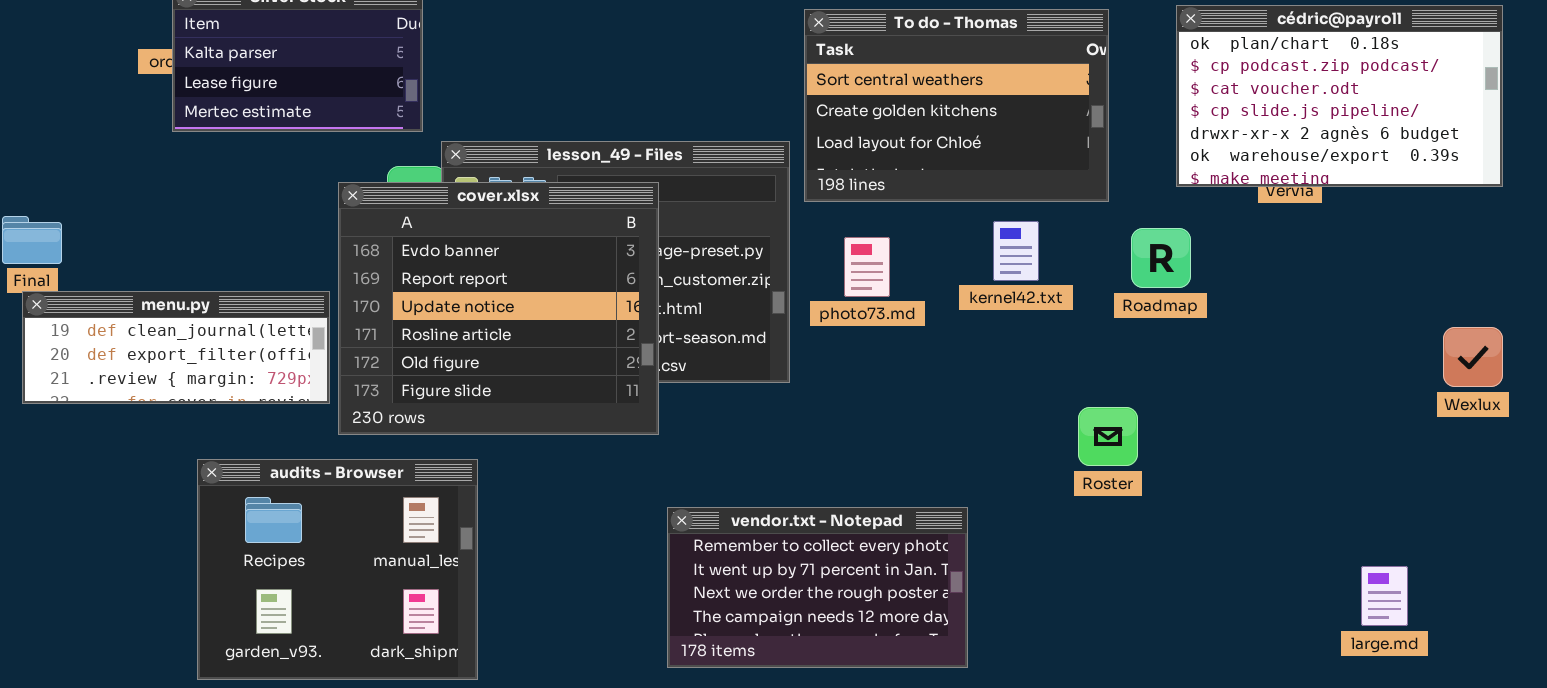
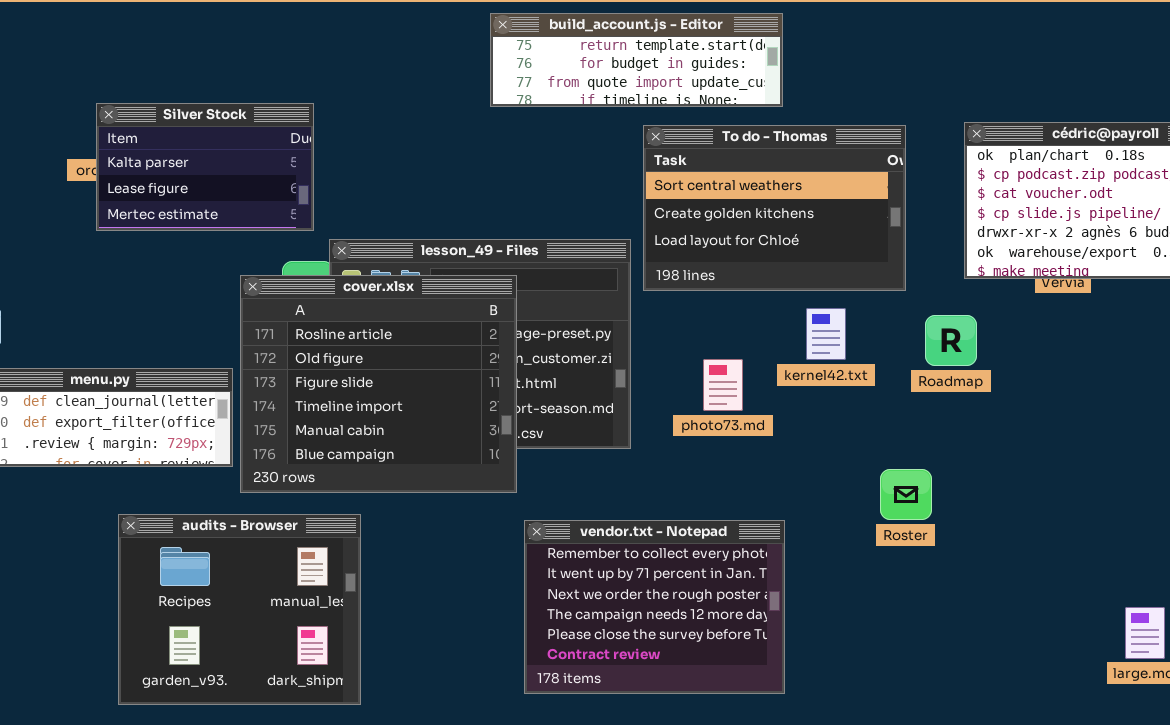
cover.xlsx: [338,182,659,435] -> [240,275,517,493], scrolled down 3 rows
photo73.md: [844,237,890,297] -> [703,359,743,411], moved
vendor.txt - Notepad: [667,507,968,668] -> [524,520,785,694], resized

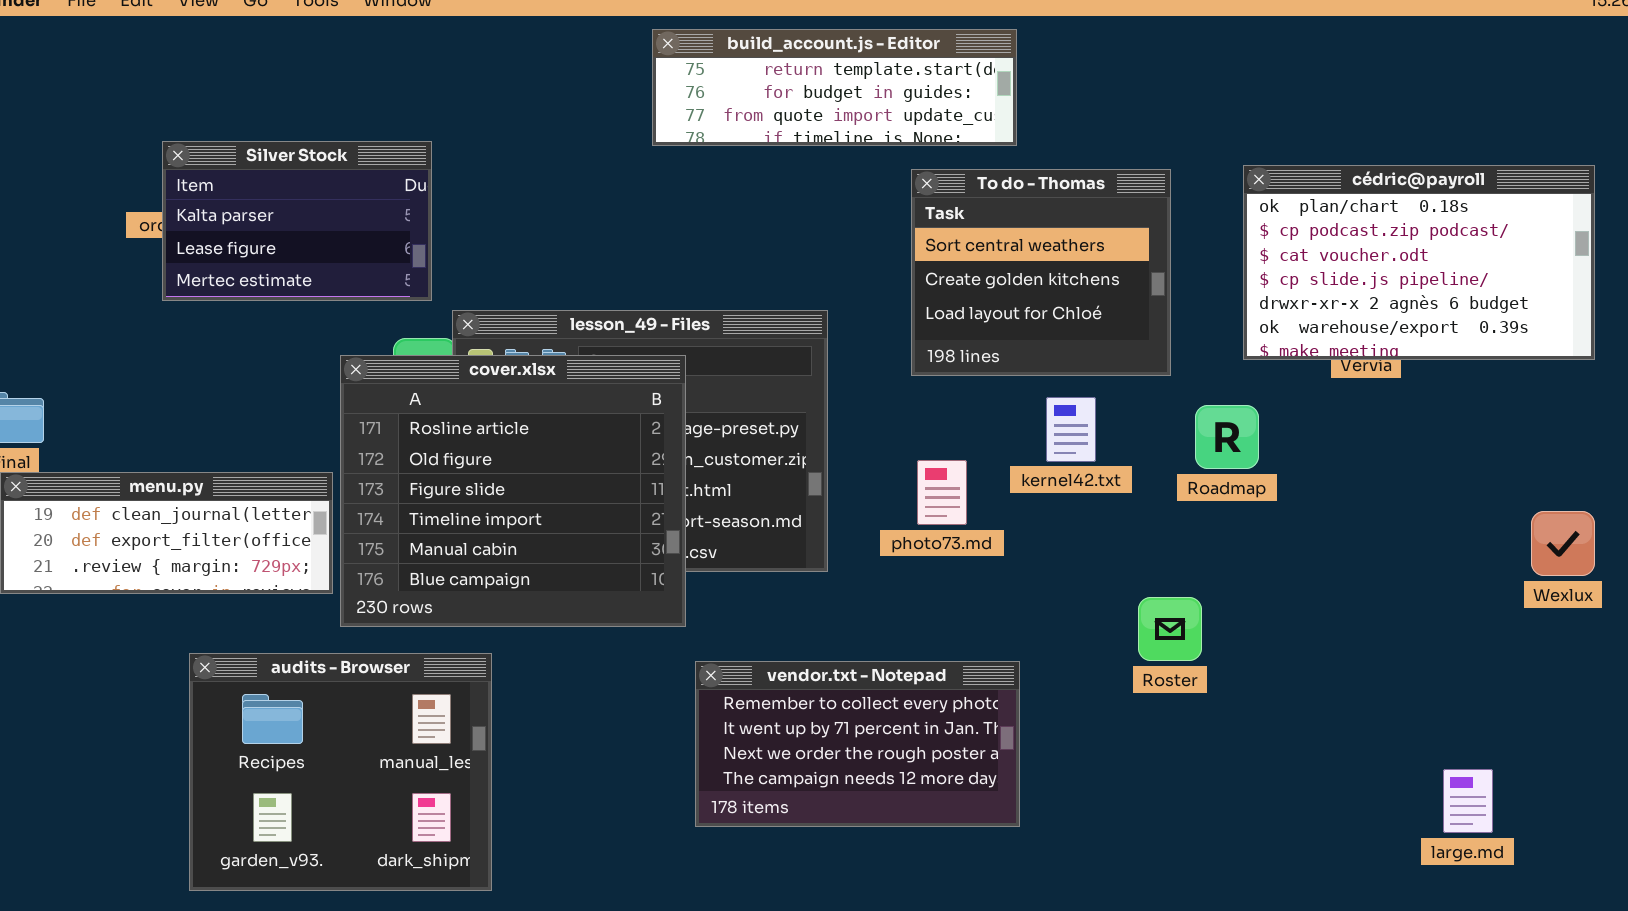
To do - Thomas: [643,125,906,291] -> [911,169,1171,376], resized
vendor.txt - Notepad: [524,520,785,694] -> [695,661,1020,827], resized

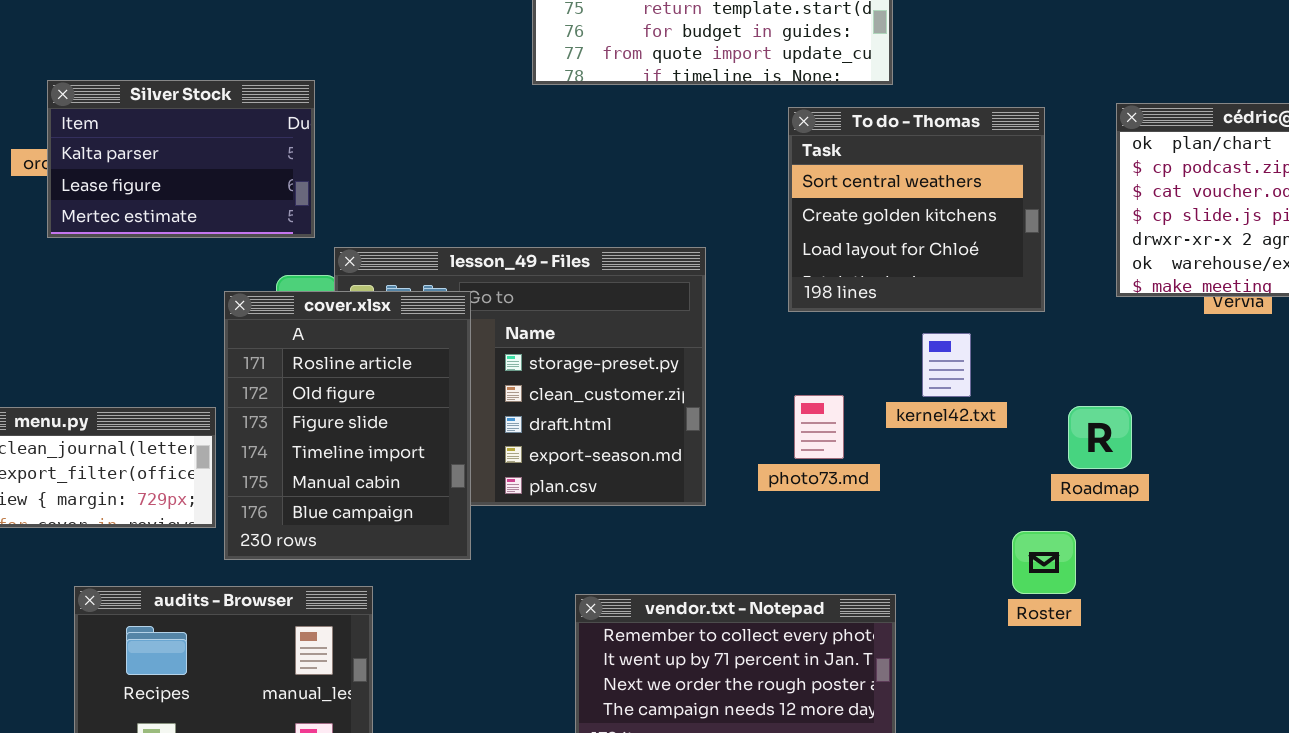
cover.xlsx: [340,355,686,627] -> [224,291,471,560], resized
Roadmap: [1195,405,1259,469] -> [1068,406,1132,469], moved

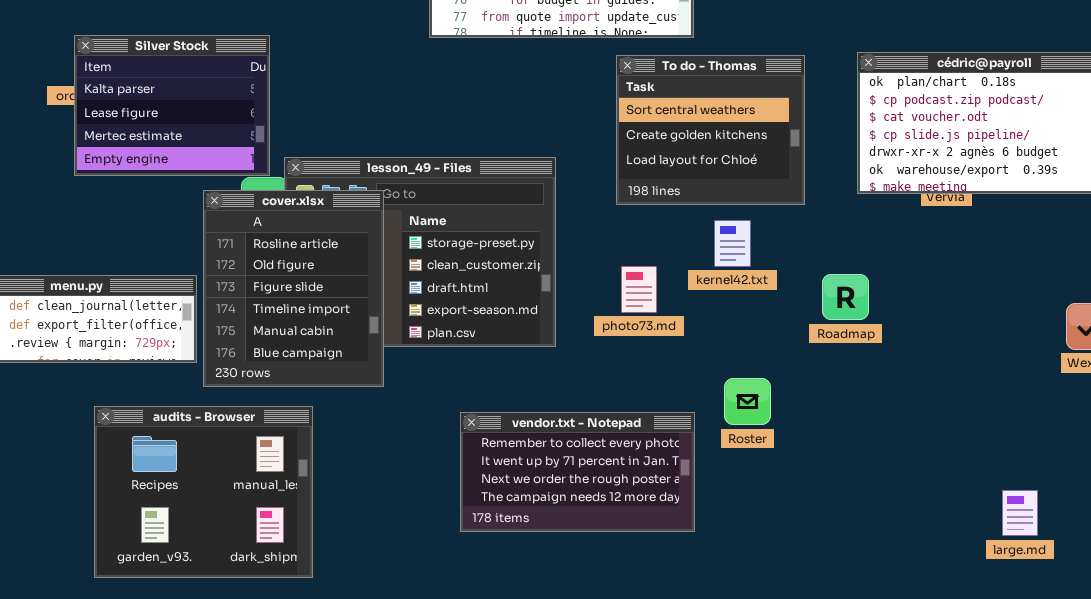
Silver Stock: [47,80,315,238] -> [74,35,270,176], resized
Roster: [1012,531,1076,594] -> [724,378,771,425], moved

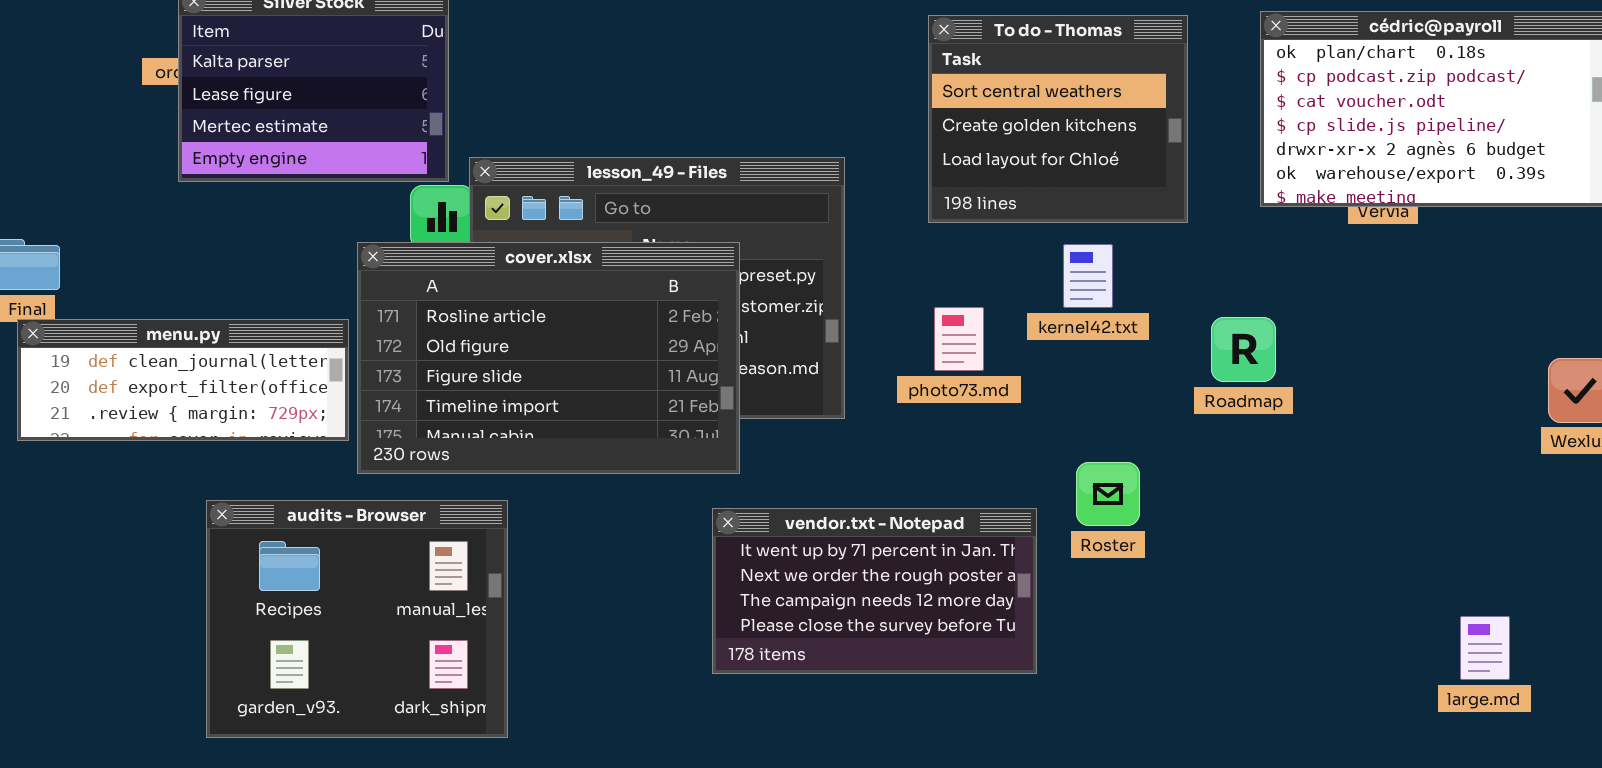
cover.xlsx: [203,190,384,387] -> [357,242,740,474], resized
vendor.txt - Notepad: [460,412,695,532] -> [712,508,1037,674], scrolled down 1 row

